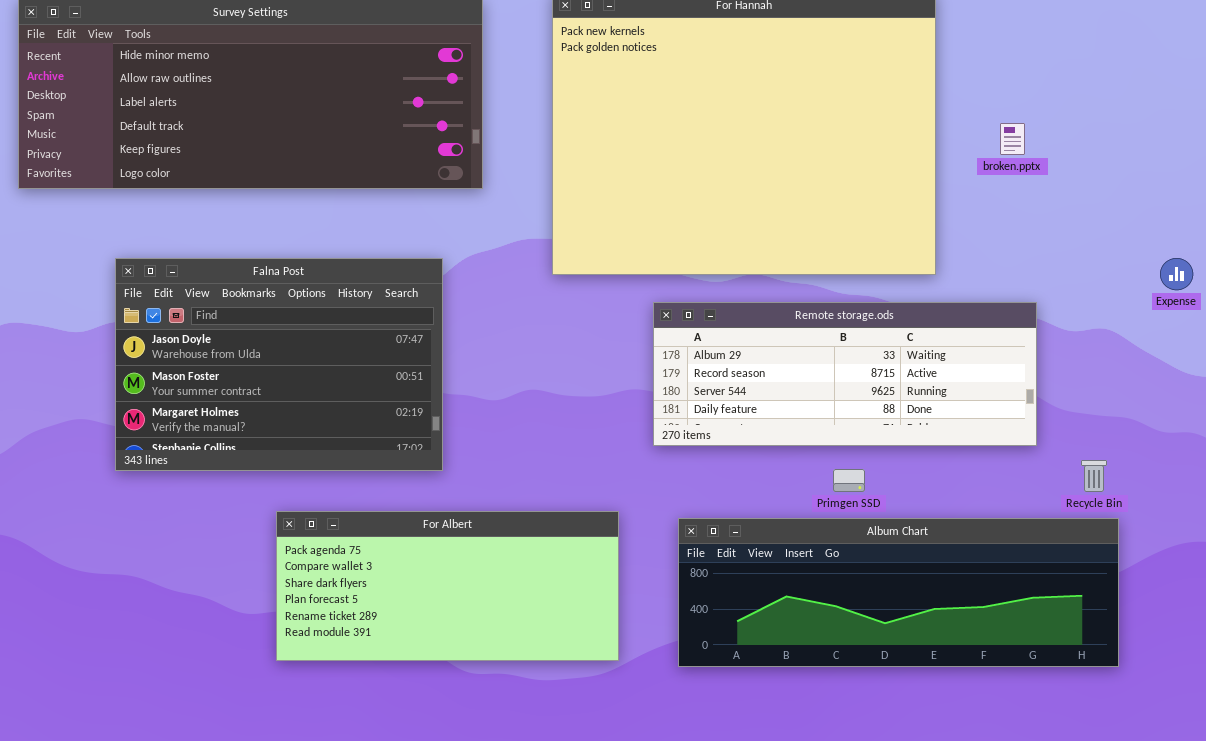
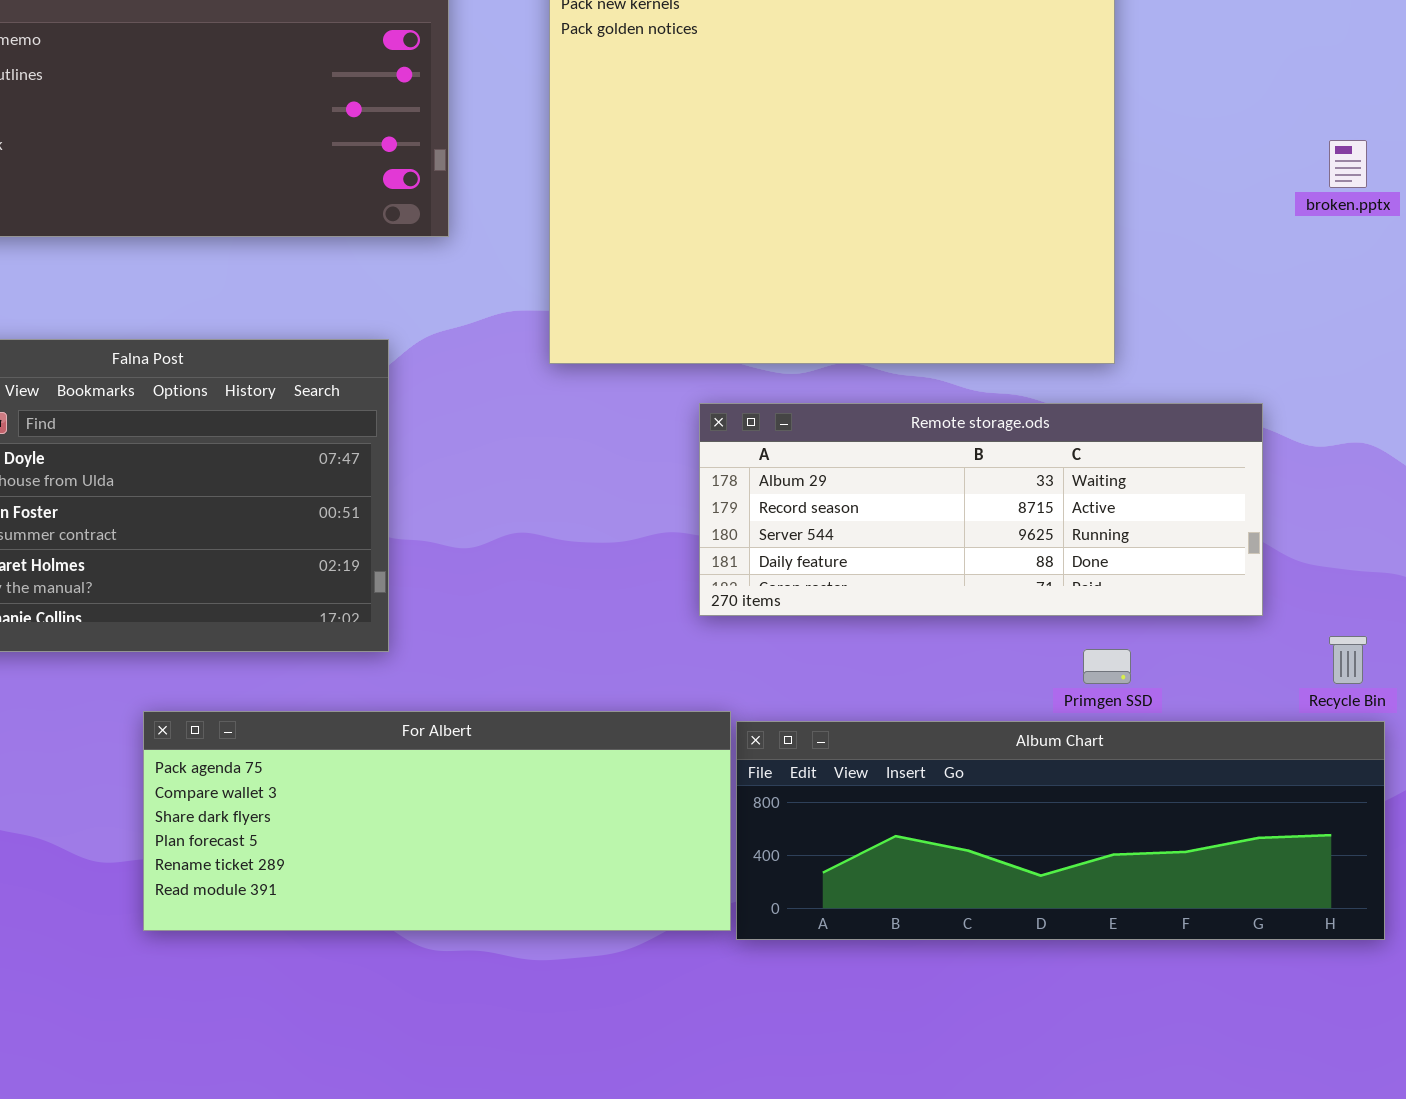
broken.pptx: [1000,123,1025,155] -> [1329,140,1367,188], moved
Primgen SSD: [833,469,865,492] -> [1083,649,1131,684], moved
For Albert: [276,511,619,661] -> [143,711,731,931], resized

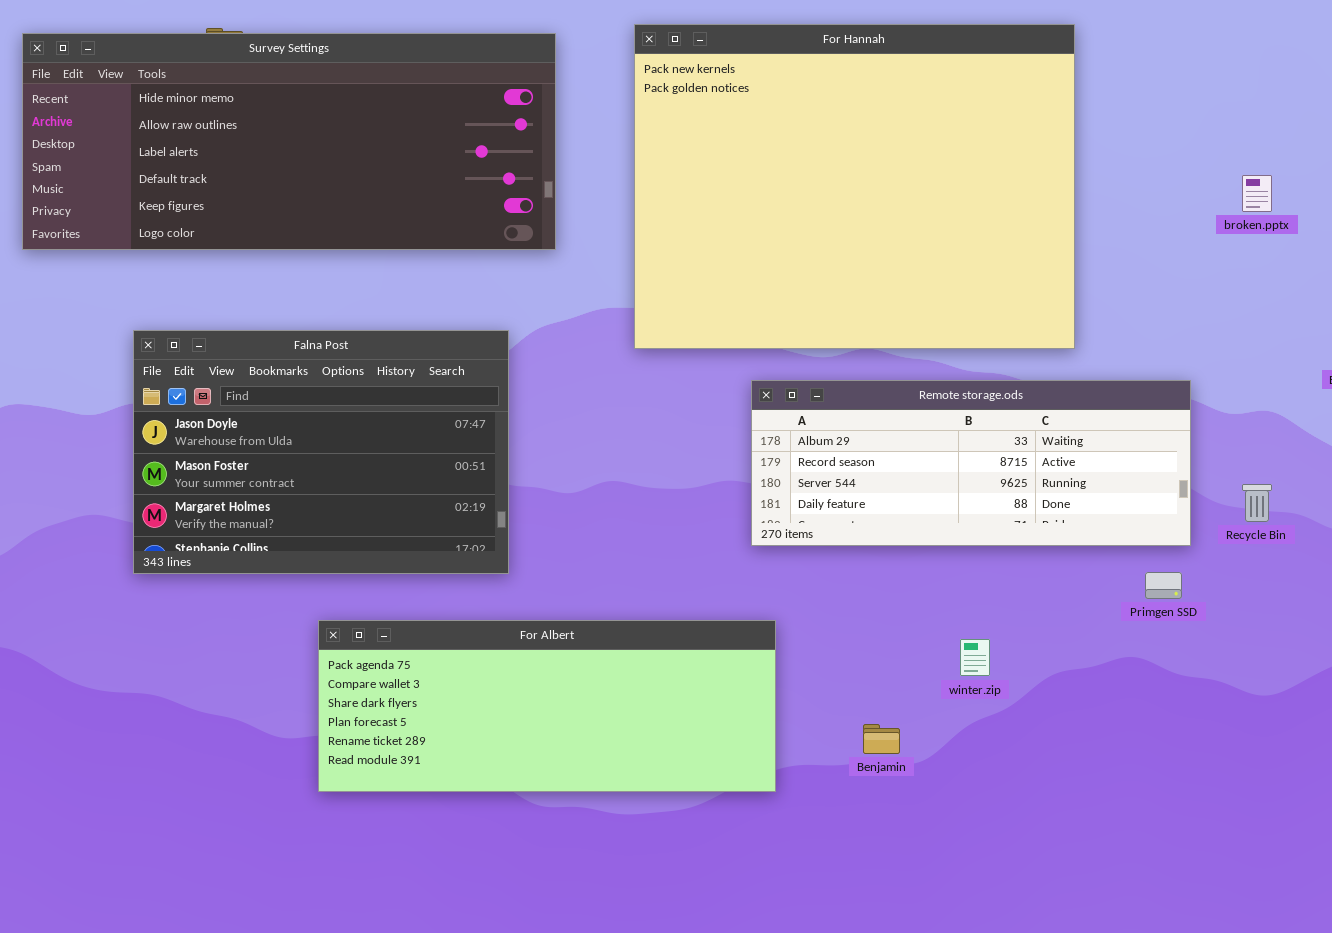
Recycle Bin: [1329,636,1367,684] -> [1242,484,1272,522], moved
Primgen SSD: [1083,649,1131,684] -> [1145,572,1182,599], moved
Album Chart: [736,721,1385,940] -> none, closed

